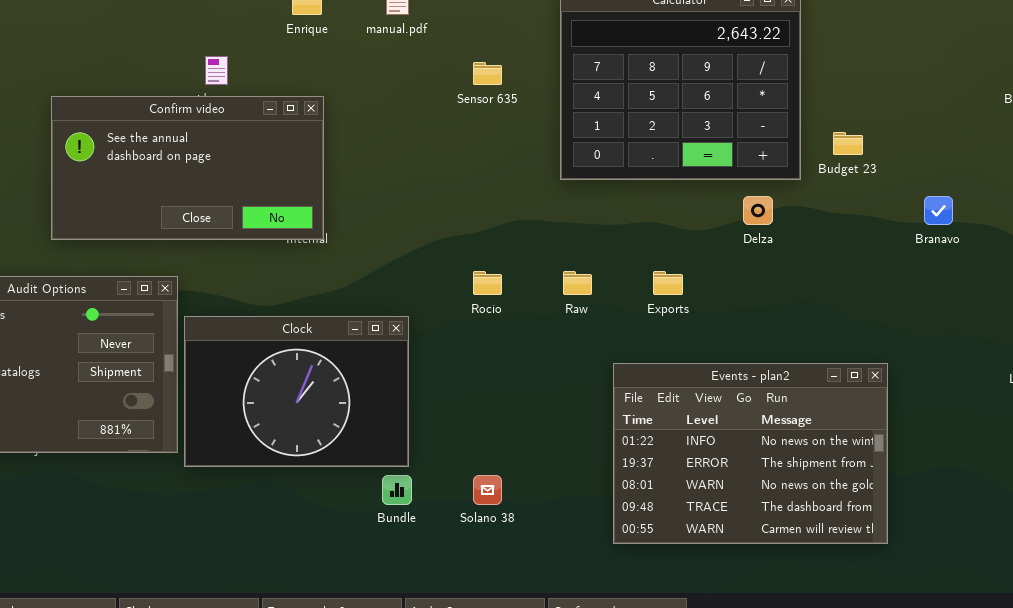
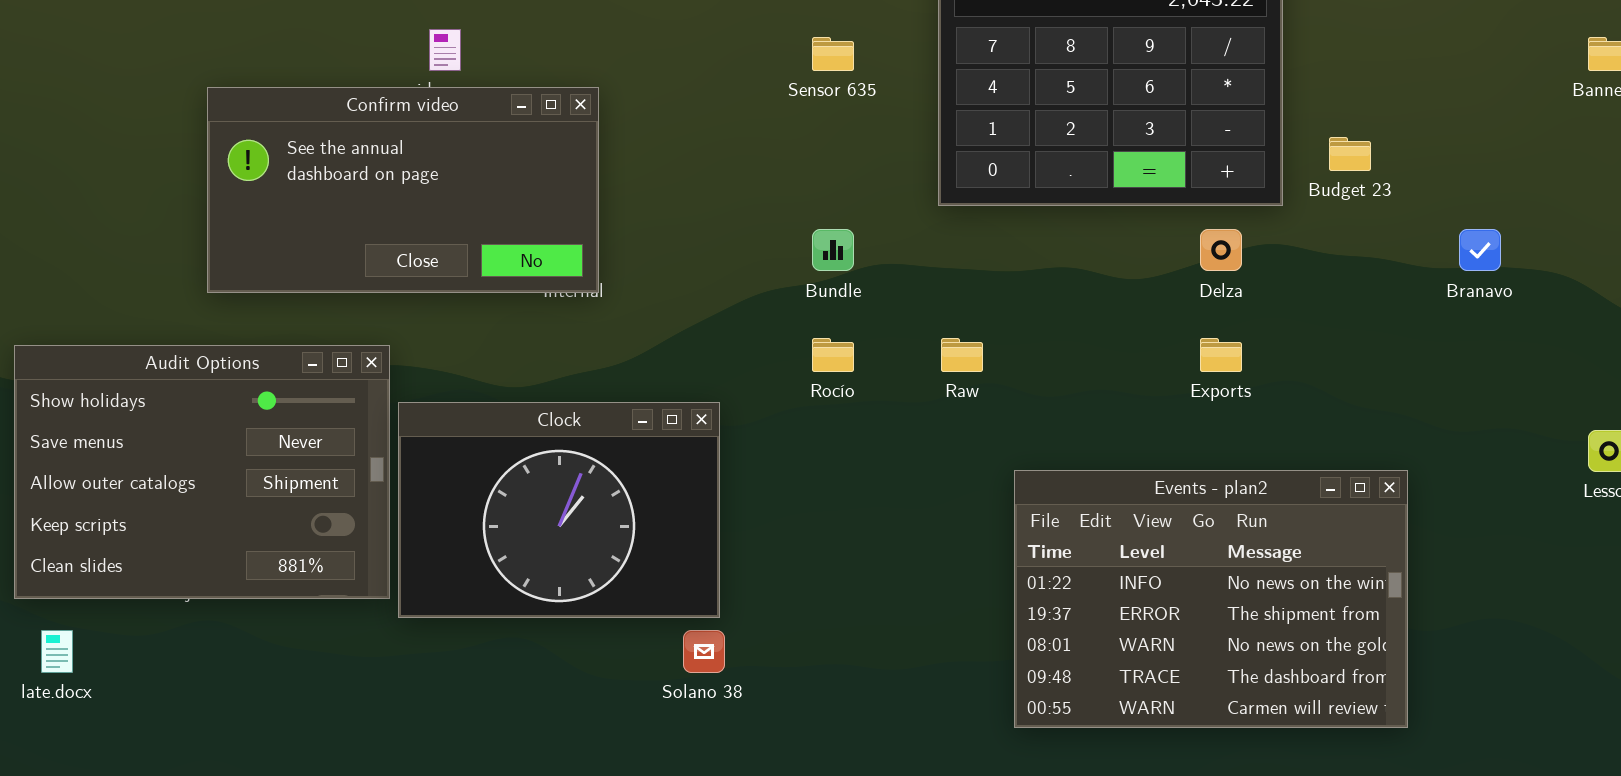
Exports: [653,271,683,295] -> [1200,338,1242,372], moved
Bundle: [382,475,412,505] -> [812,229,854,271], moved
Solano 38: [473,475,502,505] -> [683,630,725,673], moved

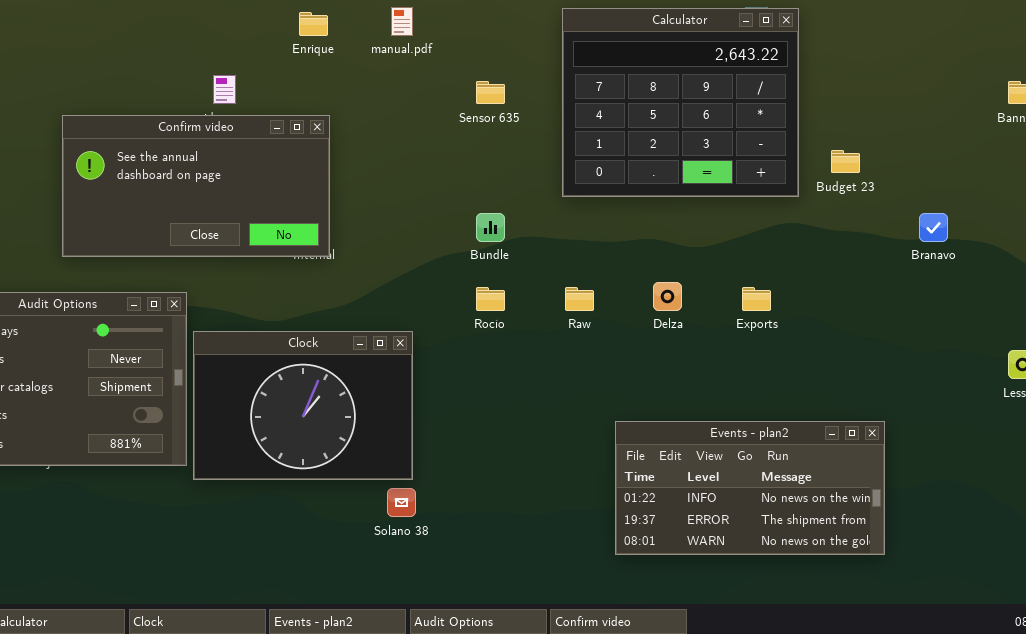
Delza: [1200,229,1242,271] -> [653,282,682,311], moved
Events - plan2: [1014,470,1408,728] -> [615,421,885,555], resized

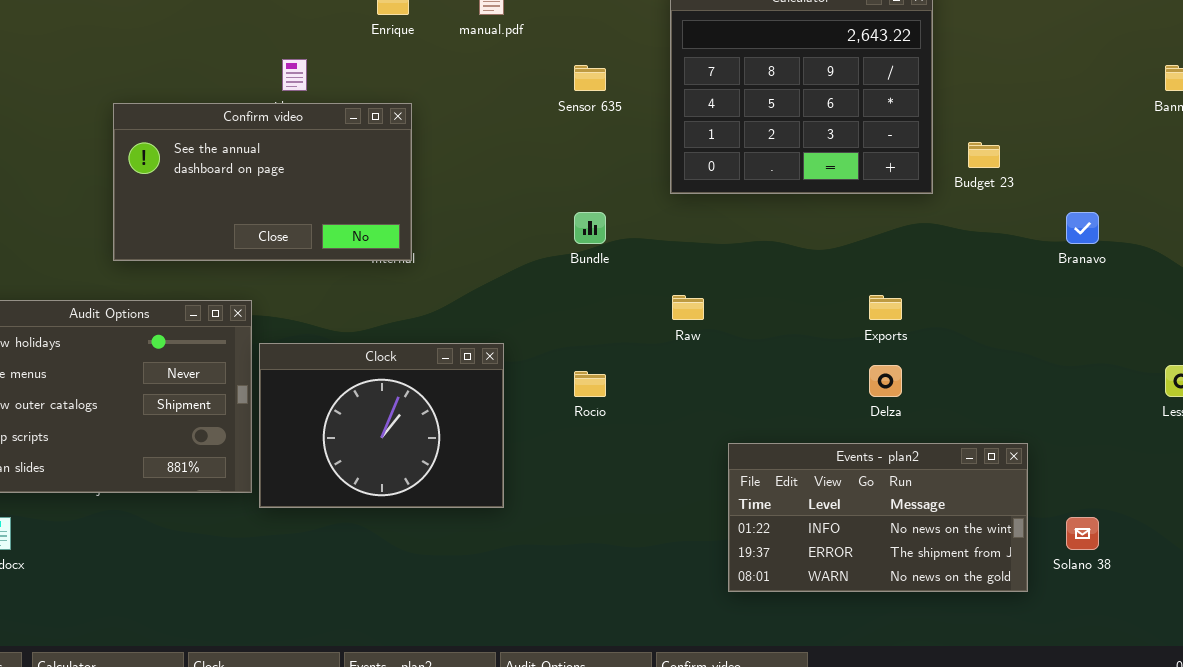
Delza: [653,282,682,311] -> [869,365,902,397], moved
Rocío: [476,287,505,311] -> [574,371,606,397], moved
Solano 38: [387,488,416,517] -> [1066,517,1099,550], moved

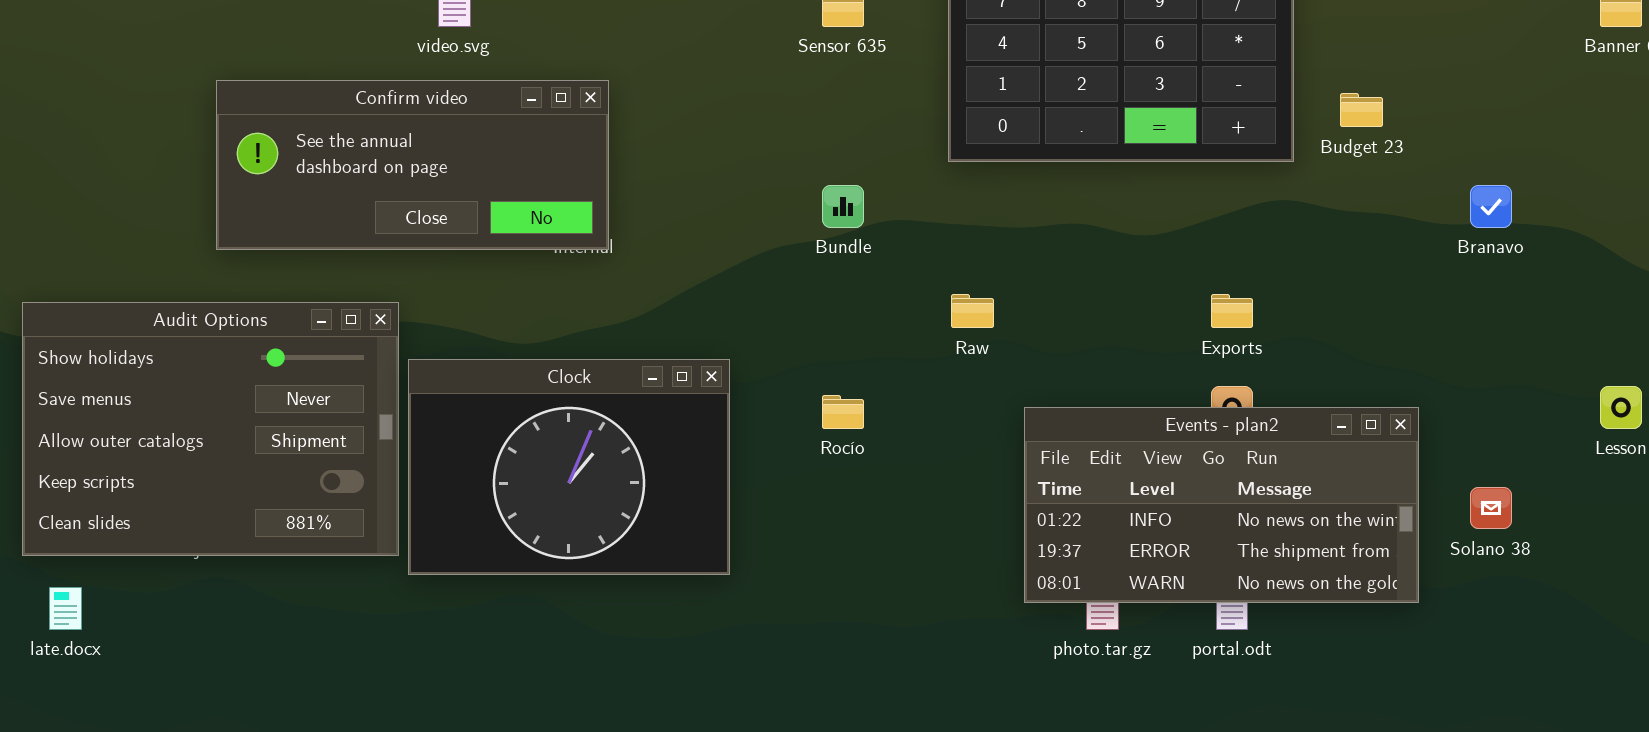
Confirm video: [113,103,412,261] -> [216,80,609,250], resized
Events - plan2: [728,443,1028,592] -> [1024,407,1419,603], moved
Solano 38: [1066,517,1099,550] -> [1470,487,1512,529], moved

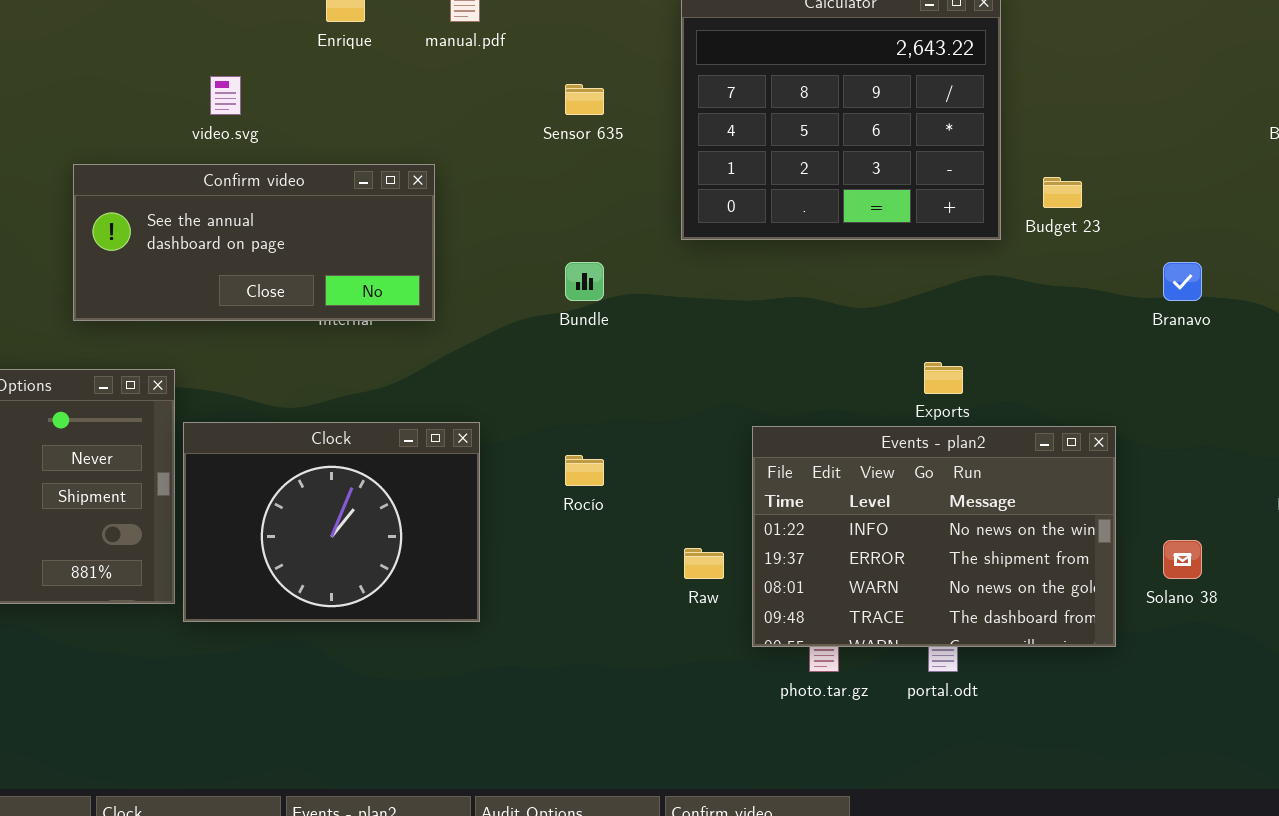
Confirm video: [216,80,609,250] -> [73,164,435,321], moved
Raw: [951,294,994,328] -> [684,548,724,579], moved
Events - plan2: [1024,407,1419,603] -> [752,426,1116,647], resized

